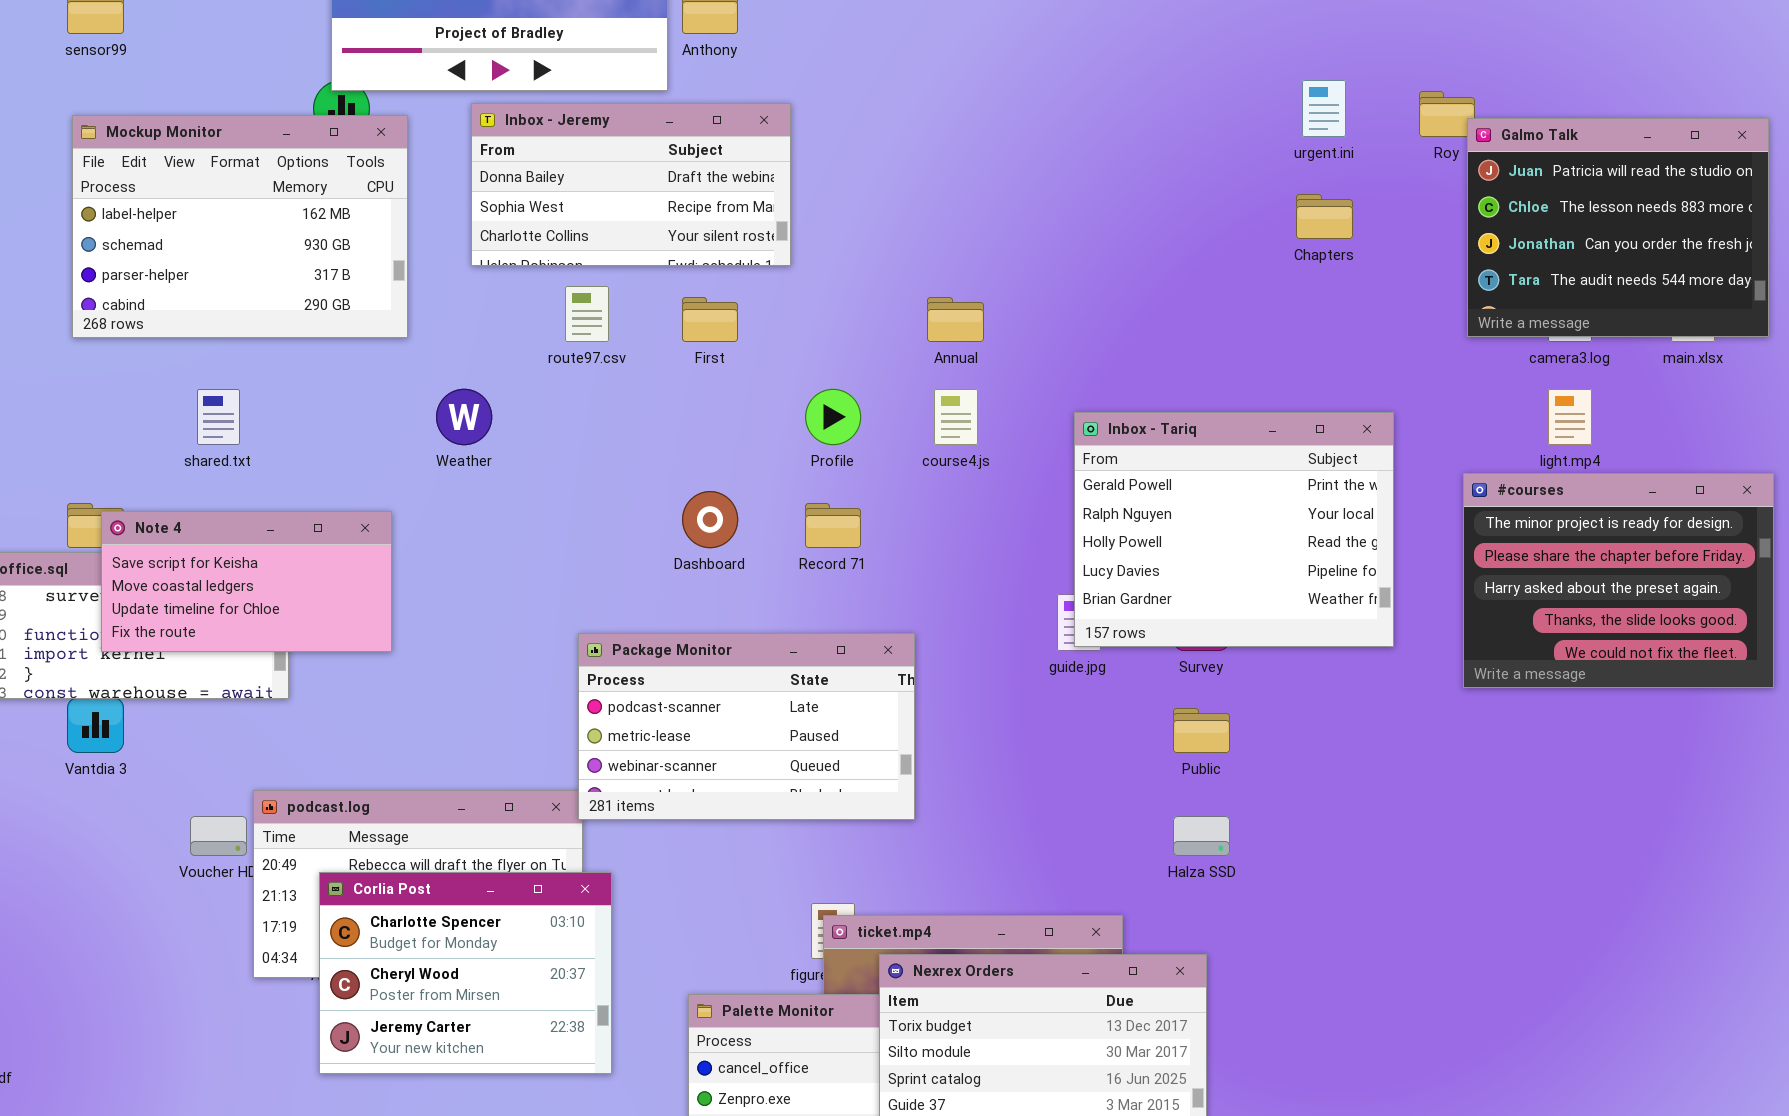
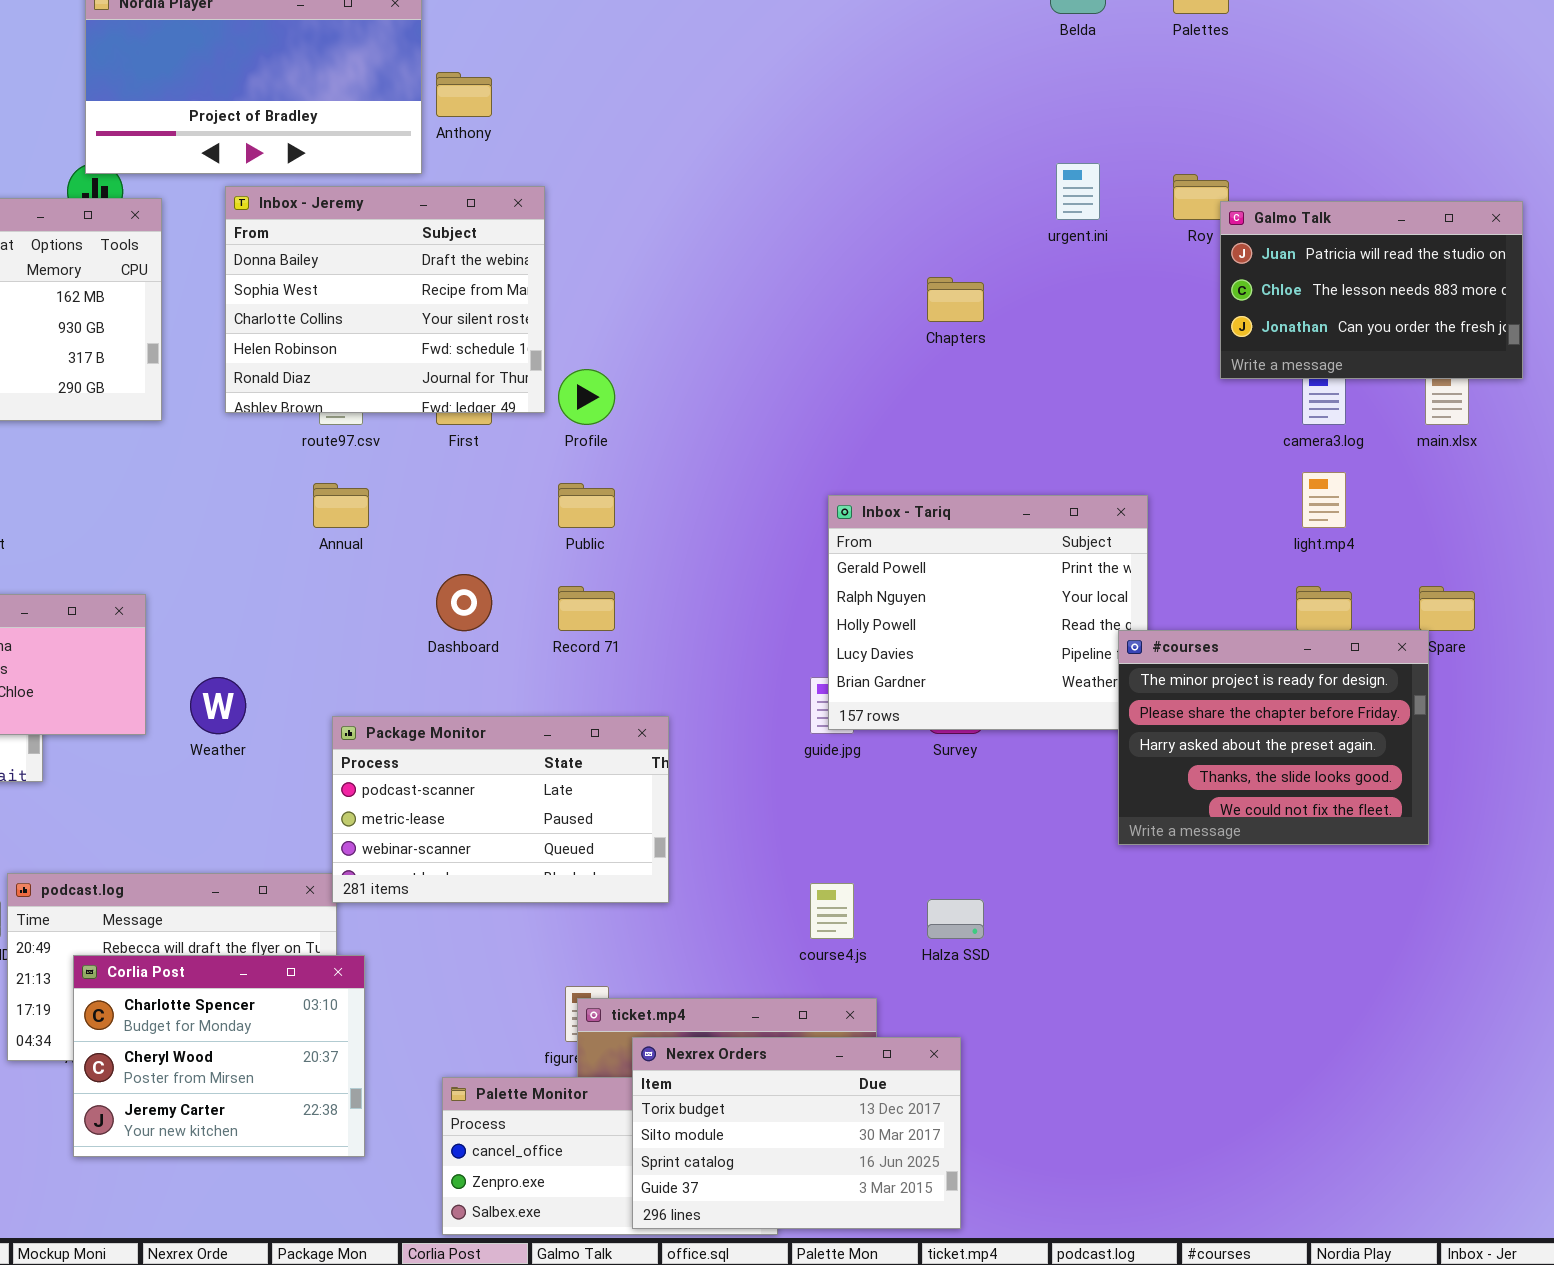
Inbox - Jeremy: [471,103,791,266] -> [225,186,545,413], resized
Galmo Talk: [1467,118,1769,337] -> [1220,201,1523,379], resized
Chapters: [1296,194,1353,239] -> [927,277,984,322], moved
Annual: [927,297,984,342] -> [313,483,369,528], moved
Weather: [436,389,492,445] -> [190,677,246,734], moved
Profile: [805,389,861,445] -> [558,369,615,425], moved
course4.js: [934,389,978,445] -> [810,883,854,939], moved
#courses: [1463,473,1774,688] -> [1118,630,1429,845], moved
Public: [1173,708,1230,753] -> [558,483,615,528], moved

